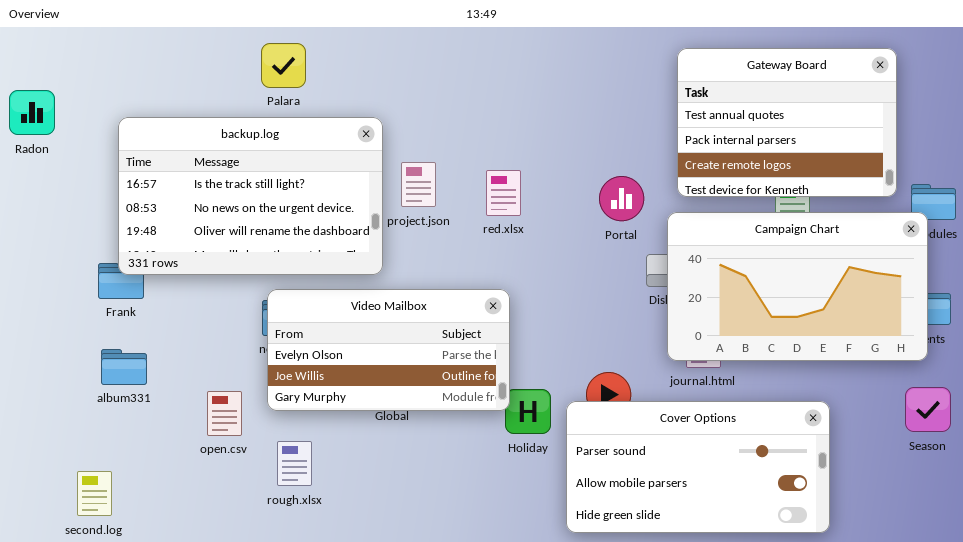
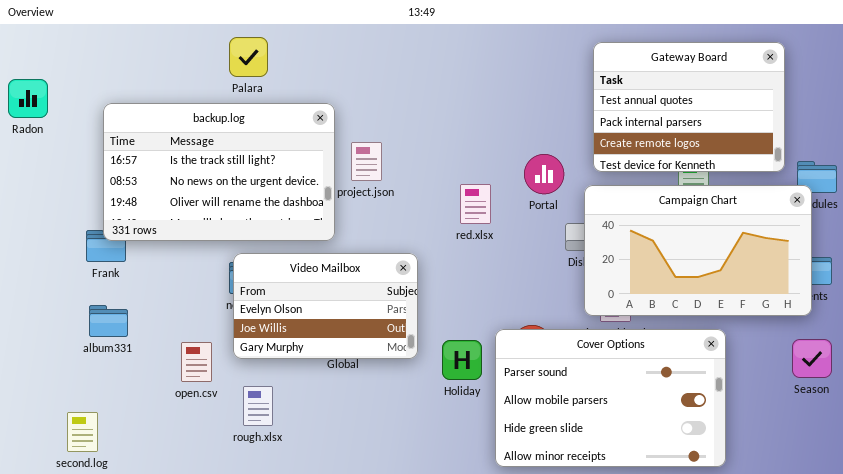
red.xlsx: [486,170,521,216] -> [460,184,491,224], moved
Video Mailbox: [267,289,510,411] -> [233,253,418,359], resized
Cover Options: [566,401,830,533] -> [495,329,726,467], resized

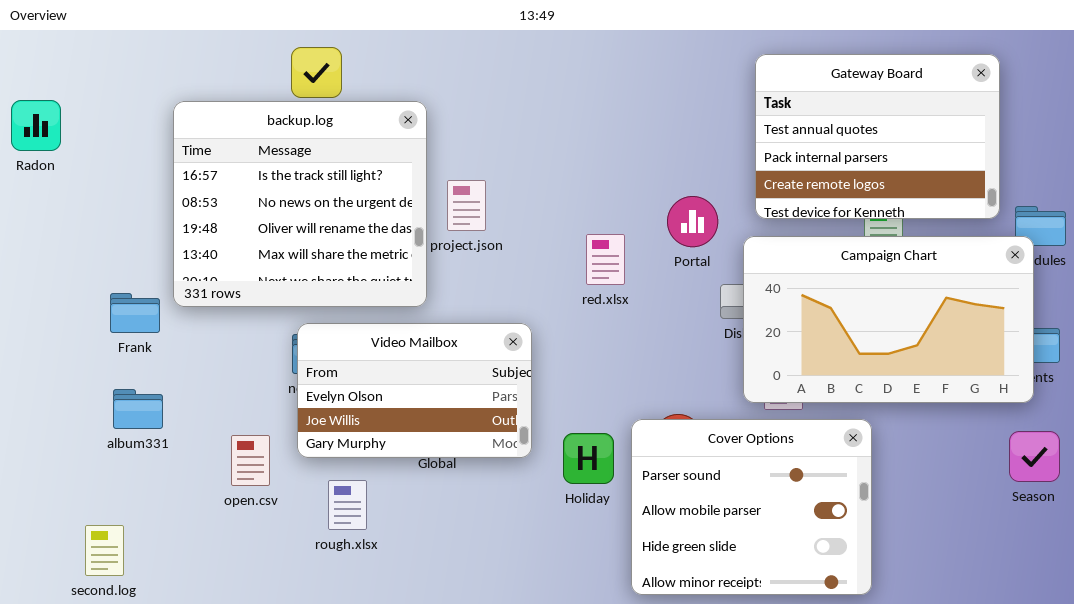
backup.log: [103,103,335,241] -> [173,101,427,307], resized
Cover Options: [495,329,726,467] -> [631,419,872,595], resized
rough.xlsx: [243,386,273,426] -> [328,480,367,530], moved

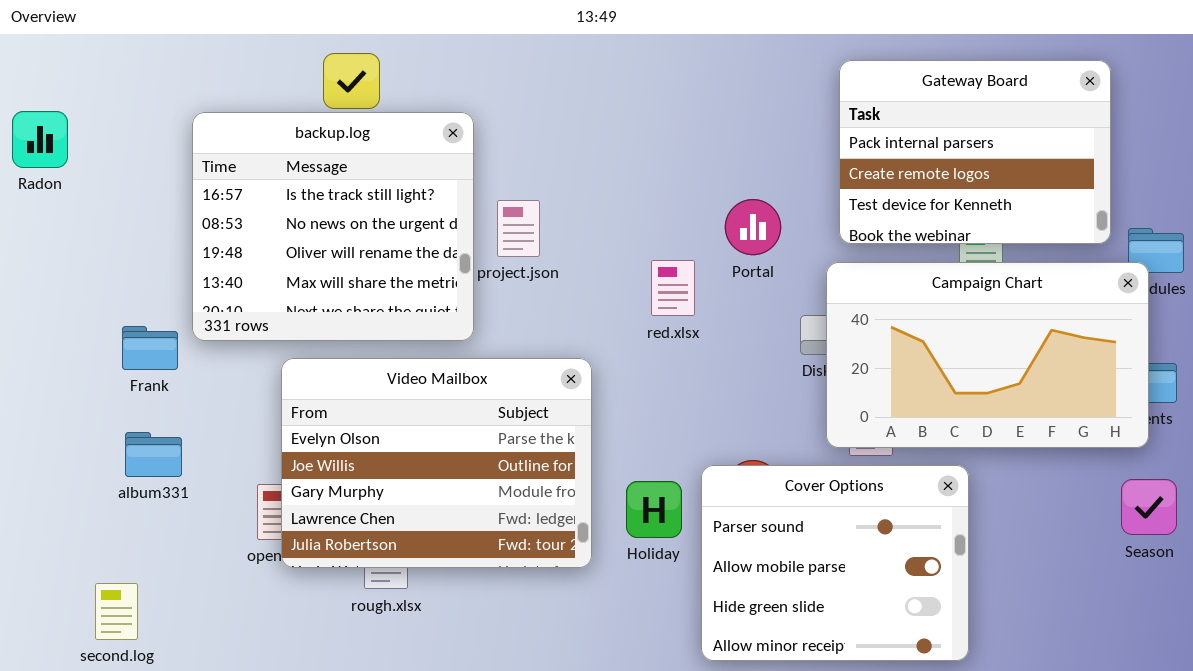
Gateway Board: [755,54,1000,219] -> [839,60,1111,244], scrolled down 1 row
Portal: [667,196,718,247] -> [725,199,781,255], moved
Video Mailbox: [297,323,532,458] -> [281,358,592,568], resized

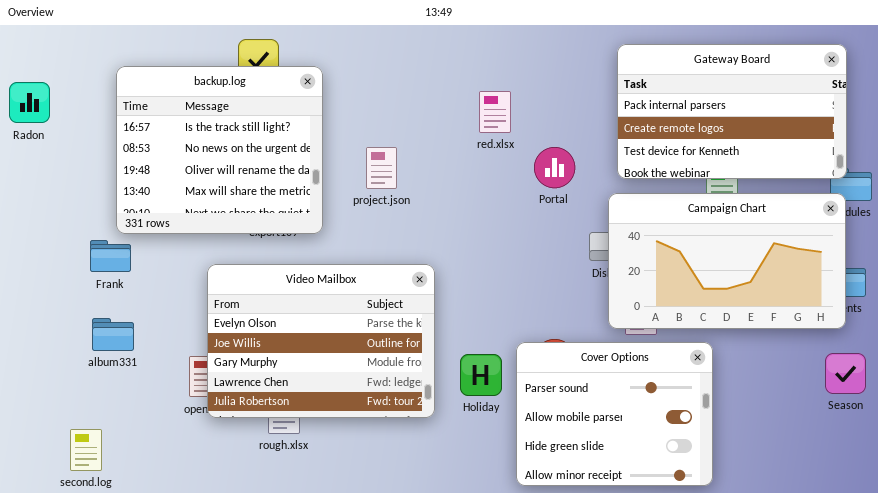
Gateway Board: [839,60,1111,244] -> [617,44,847,179], resized
backup.log: [192,112,474,341] -> [116,66,323,234], moved
red.xlsx: [651,260,695,316] -> [479,91,511,133], moved

